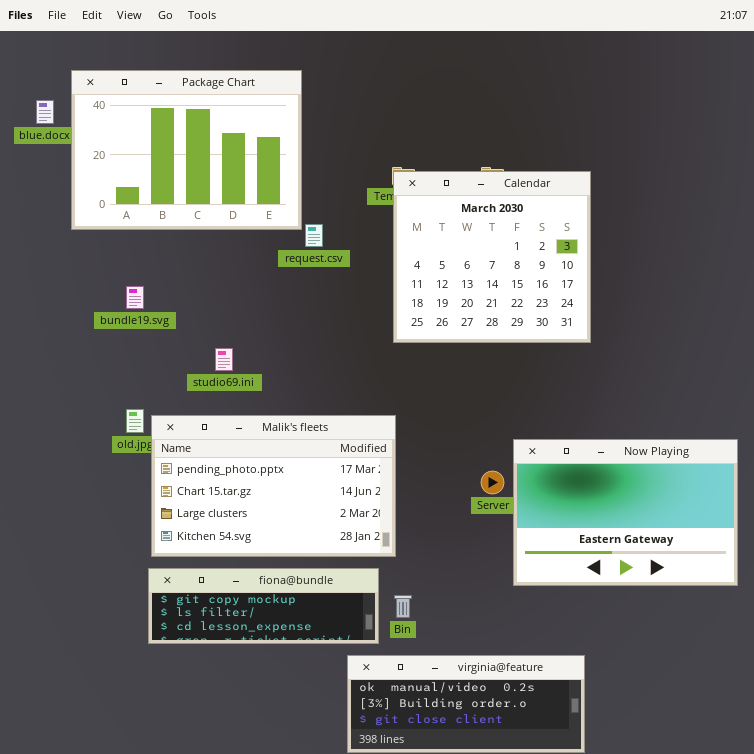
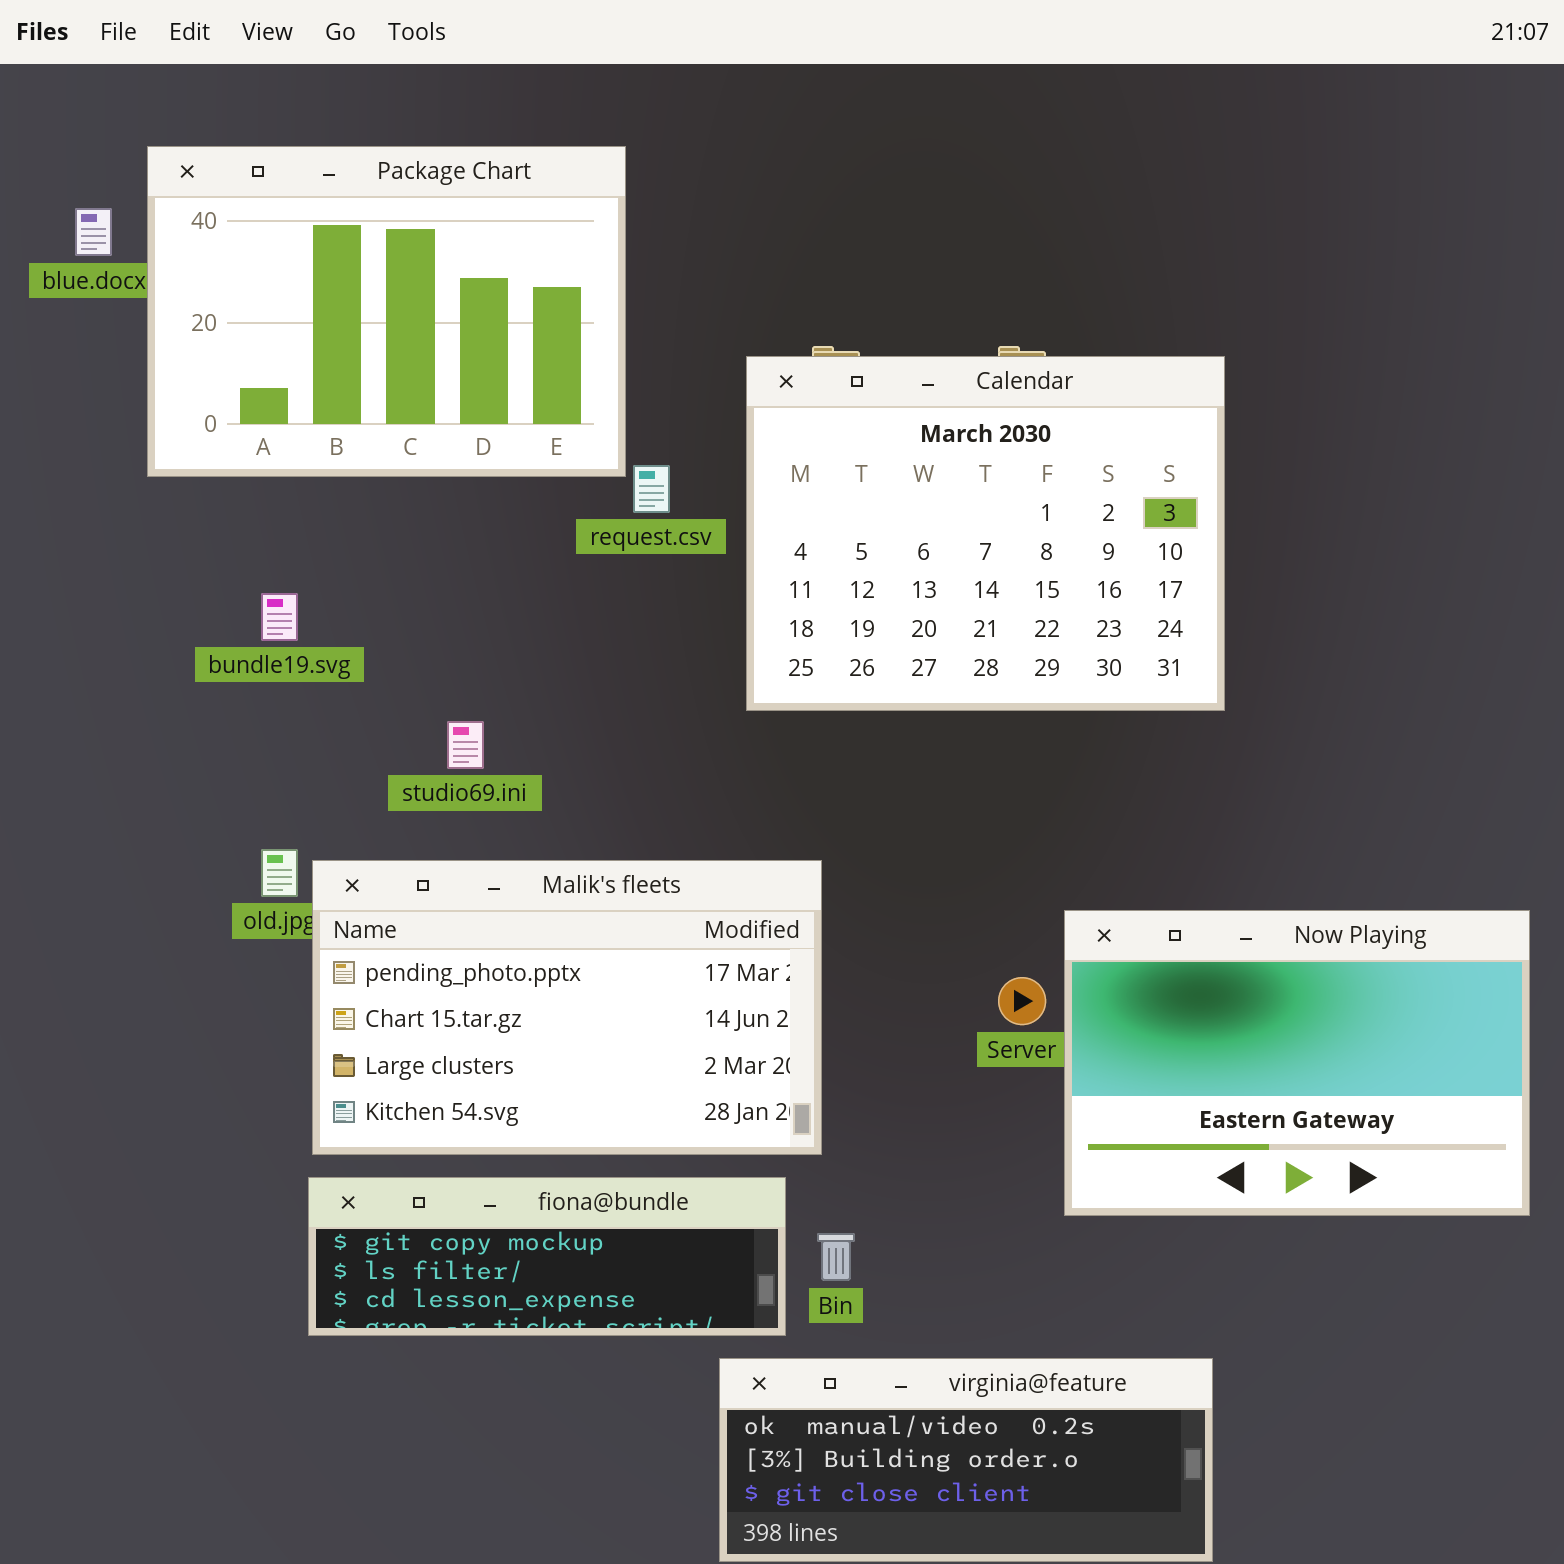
Calendar: [393,171,591,343] -> [746,356,1225,711], resized

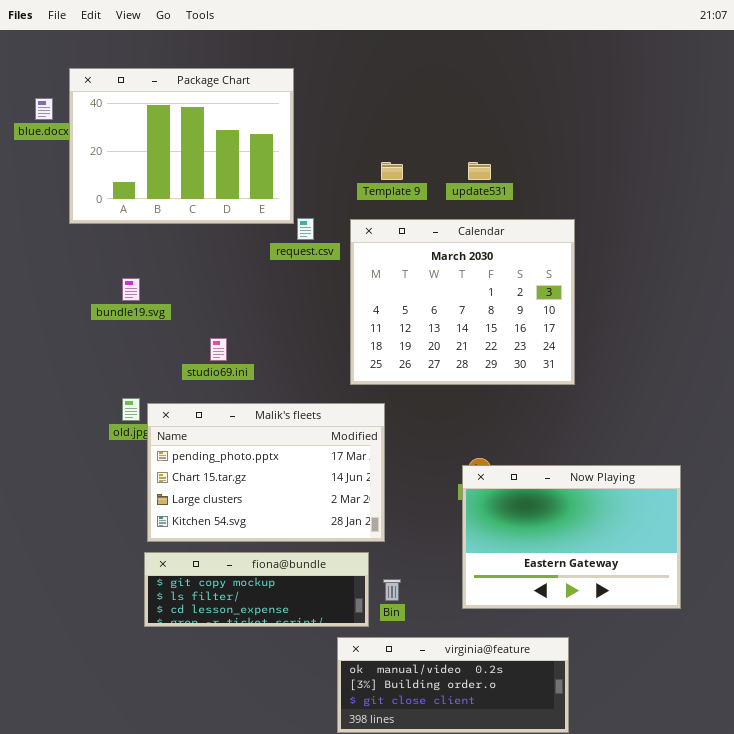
Calendar: [746,356,1225,711] -> [350,219,575,385], moved
Now Playing: [1064,910,1530,1216] -> [462,465,681,609], moved

